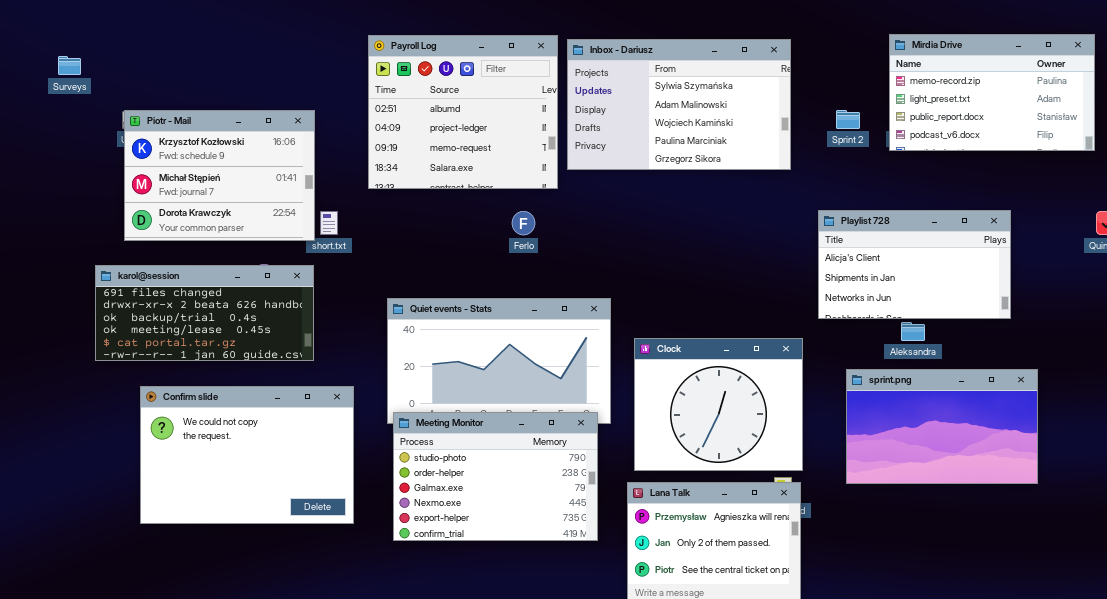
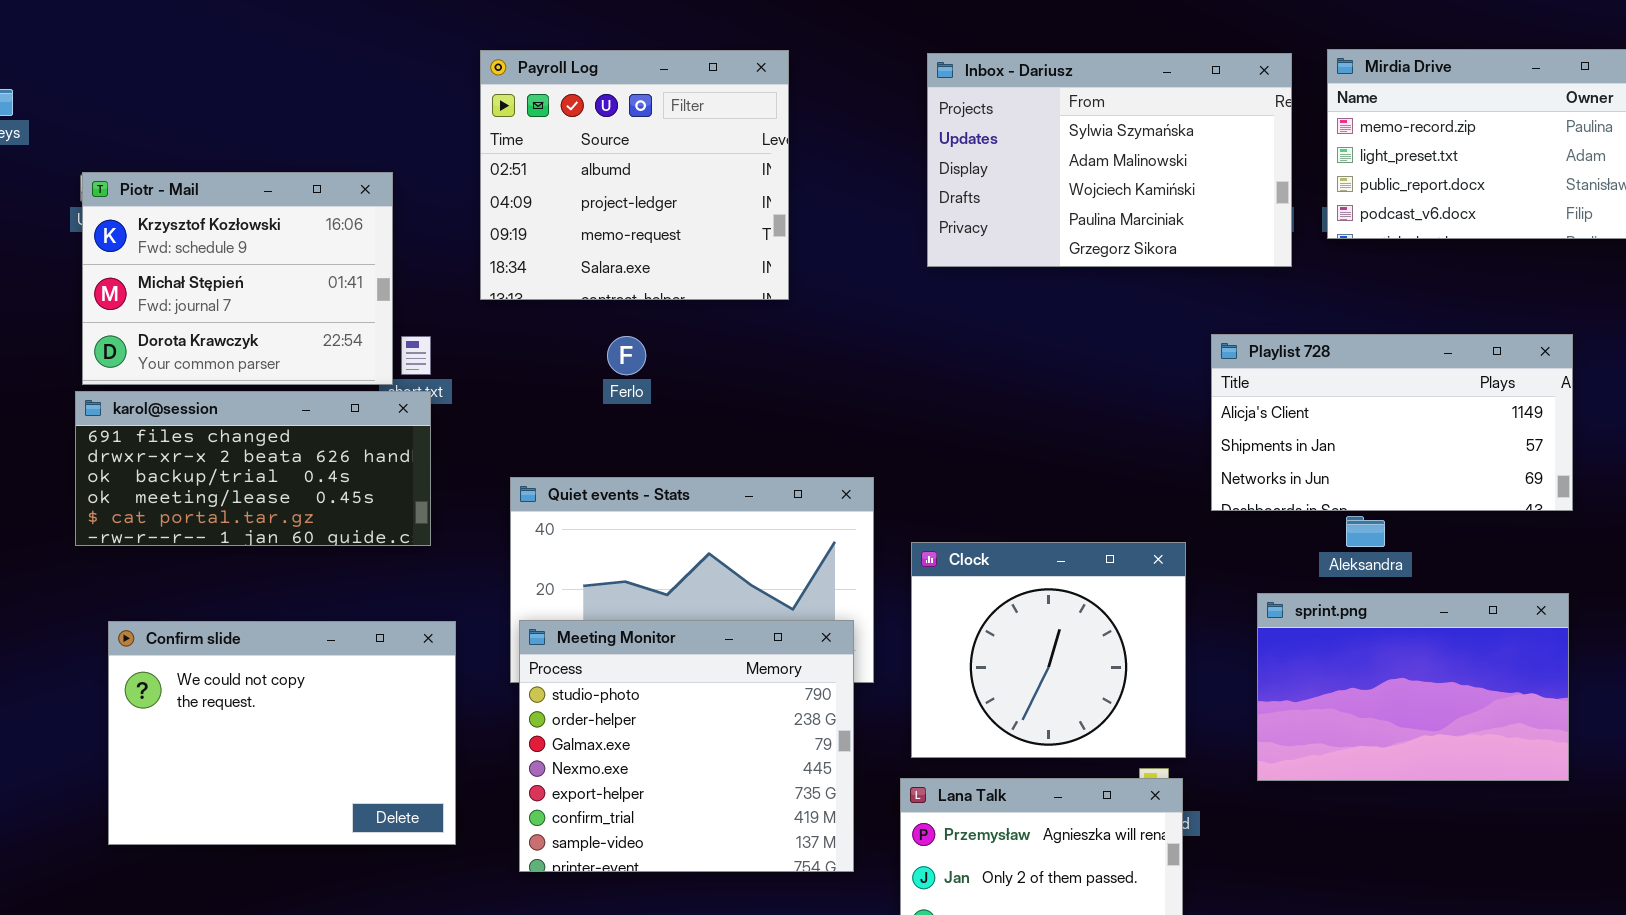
Inbox - Dariusz: [567,39,791,170] -> [927,53,1292,267], moved
Playlist 728: [818,210,1011,319] -> [1211,334,1573,511], resized
Ferlo: [512,211,535,235] -> [607,336,646,375], moved
karol@session: [95,265,314,361] -> [75,391,431,546], moved
Meeting Monitor: [393,412,598,541] -> [519,620,854,872], resized

